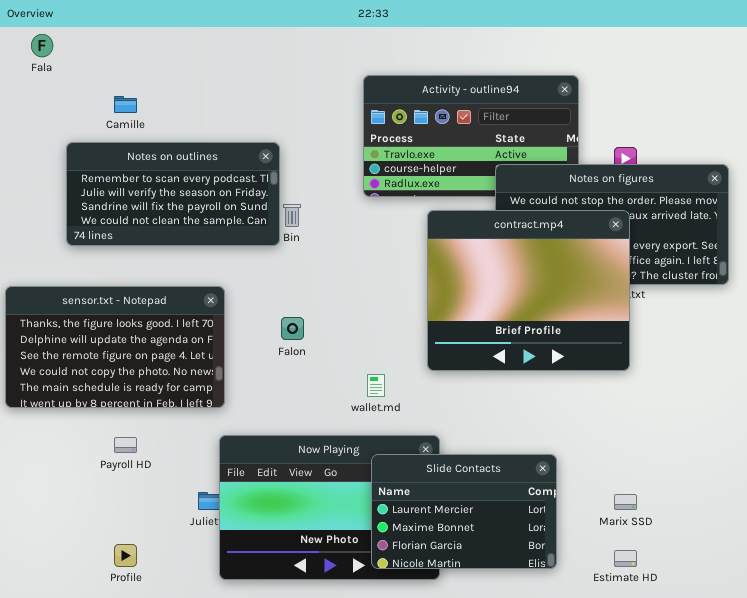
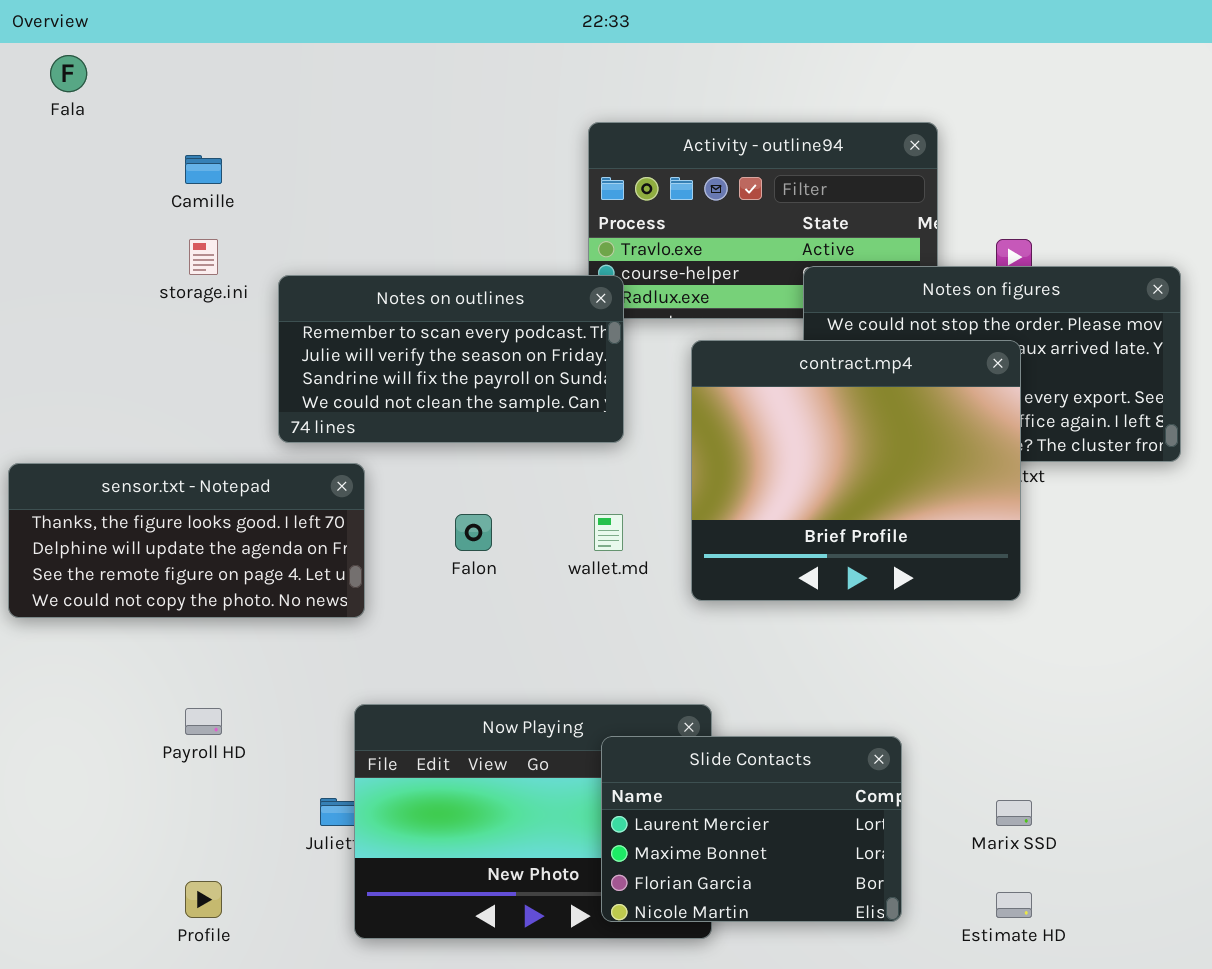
Notes on outlines: [66,142,280,246] -> [278,275,624,443], moved
sensor.txt - Notepad: [5,286,225,408] -> [8,463,365,618], resized
wallet.md: [367,374,385,397] -> [594,514,623,551], moved

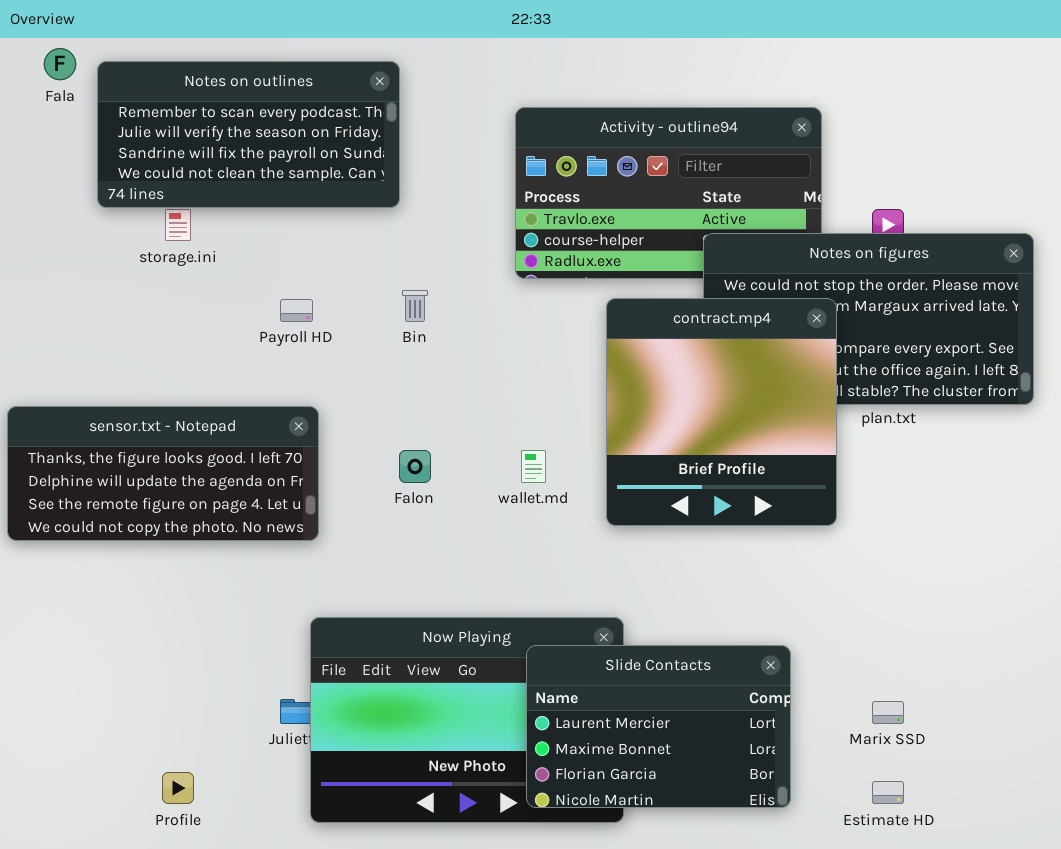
Notes on outlines: [278,275,624,443] -> [97,61,400,208], moved
contract.mp4: [691,340,1021,601] -> [606,298,837,526], resized
Payroll HD: [185,708,222,735] -> [280,299,313,322], moved

